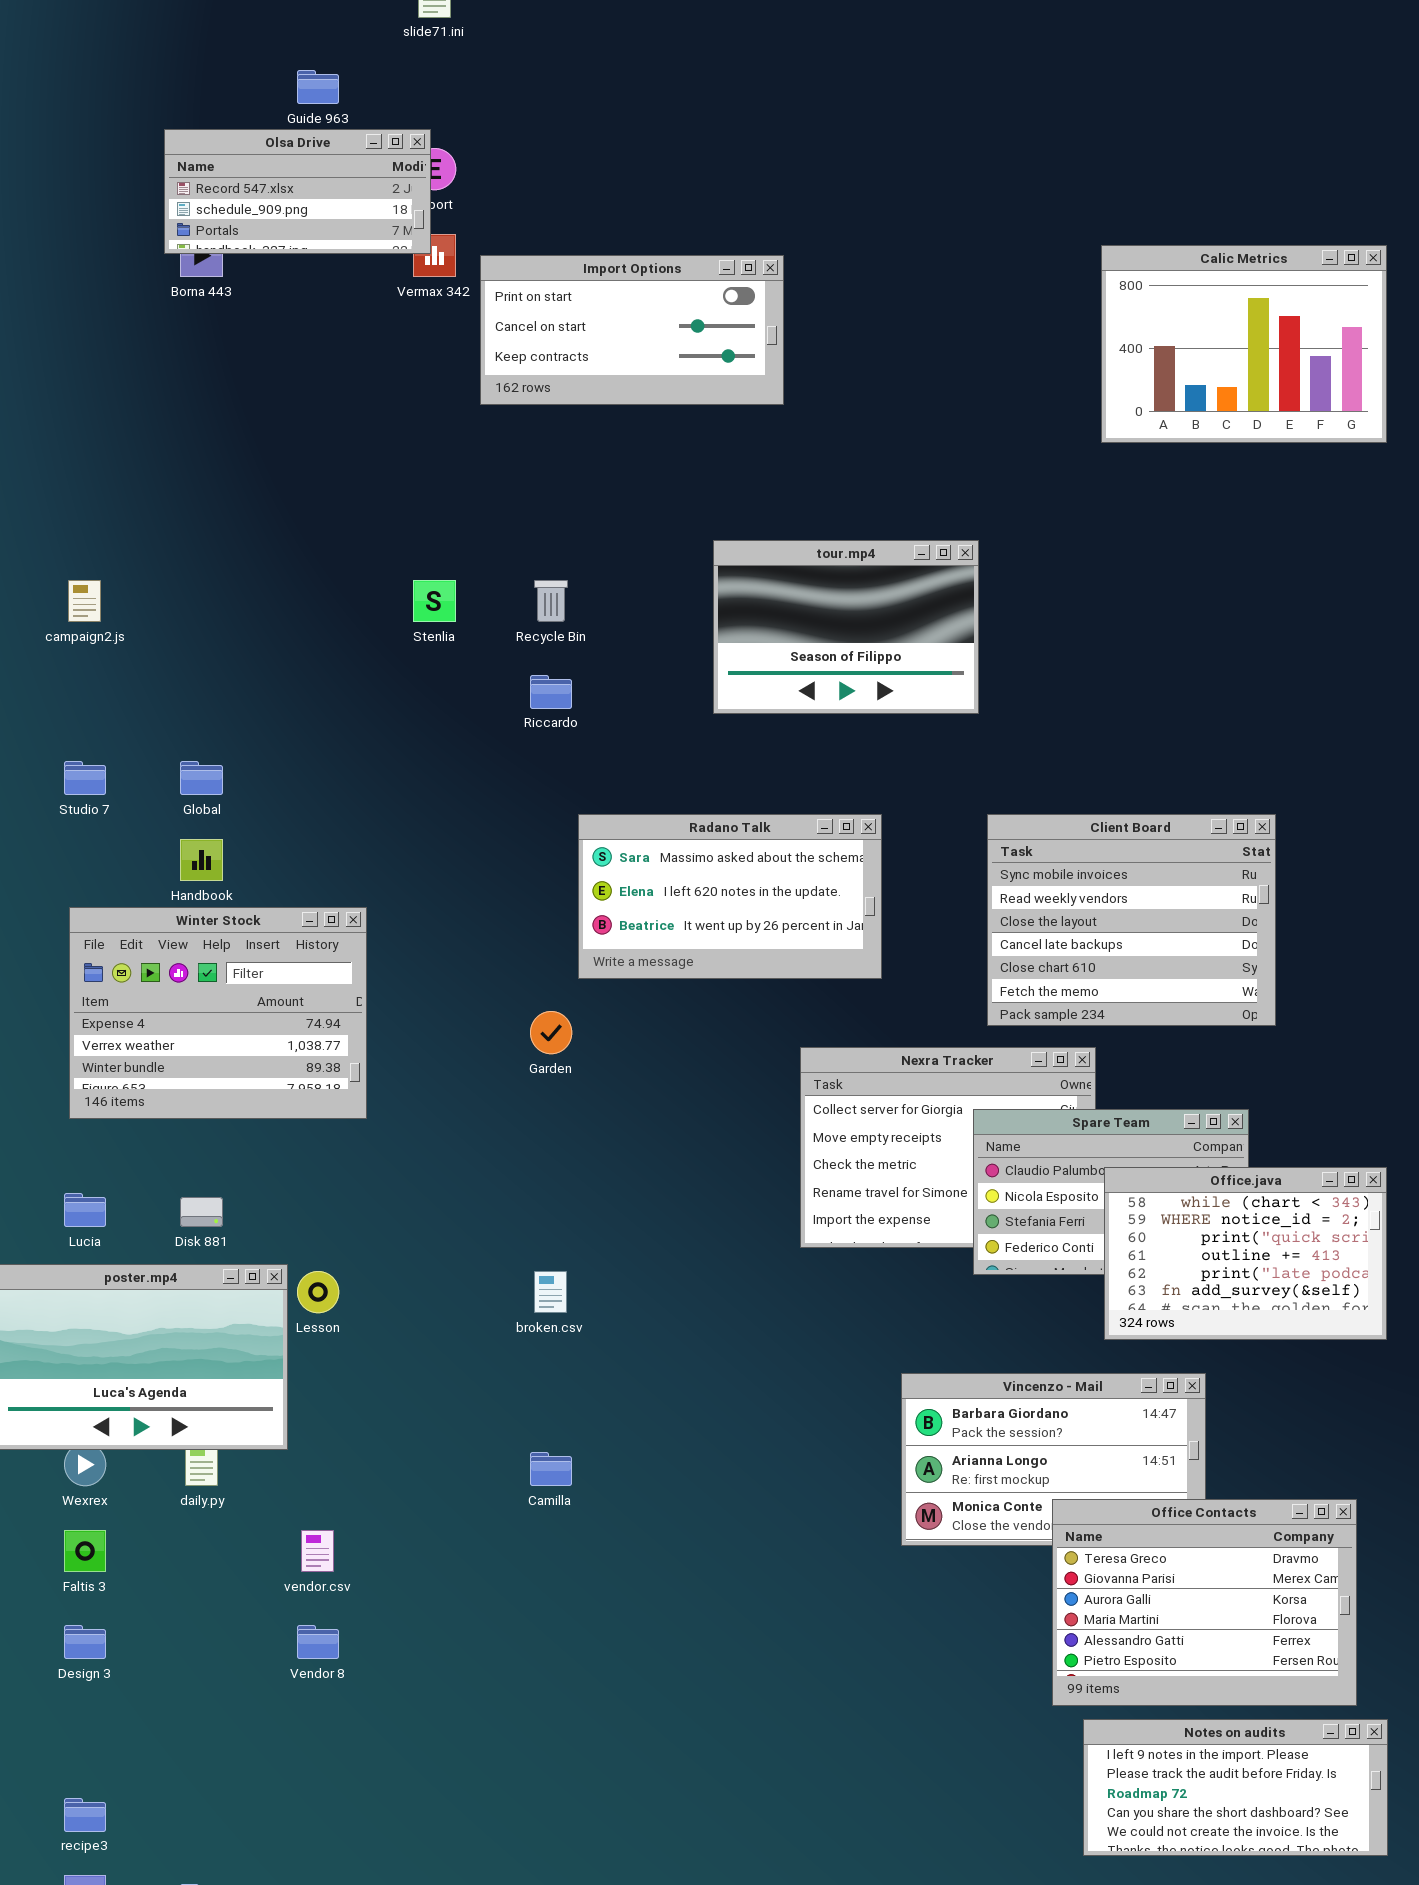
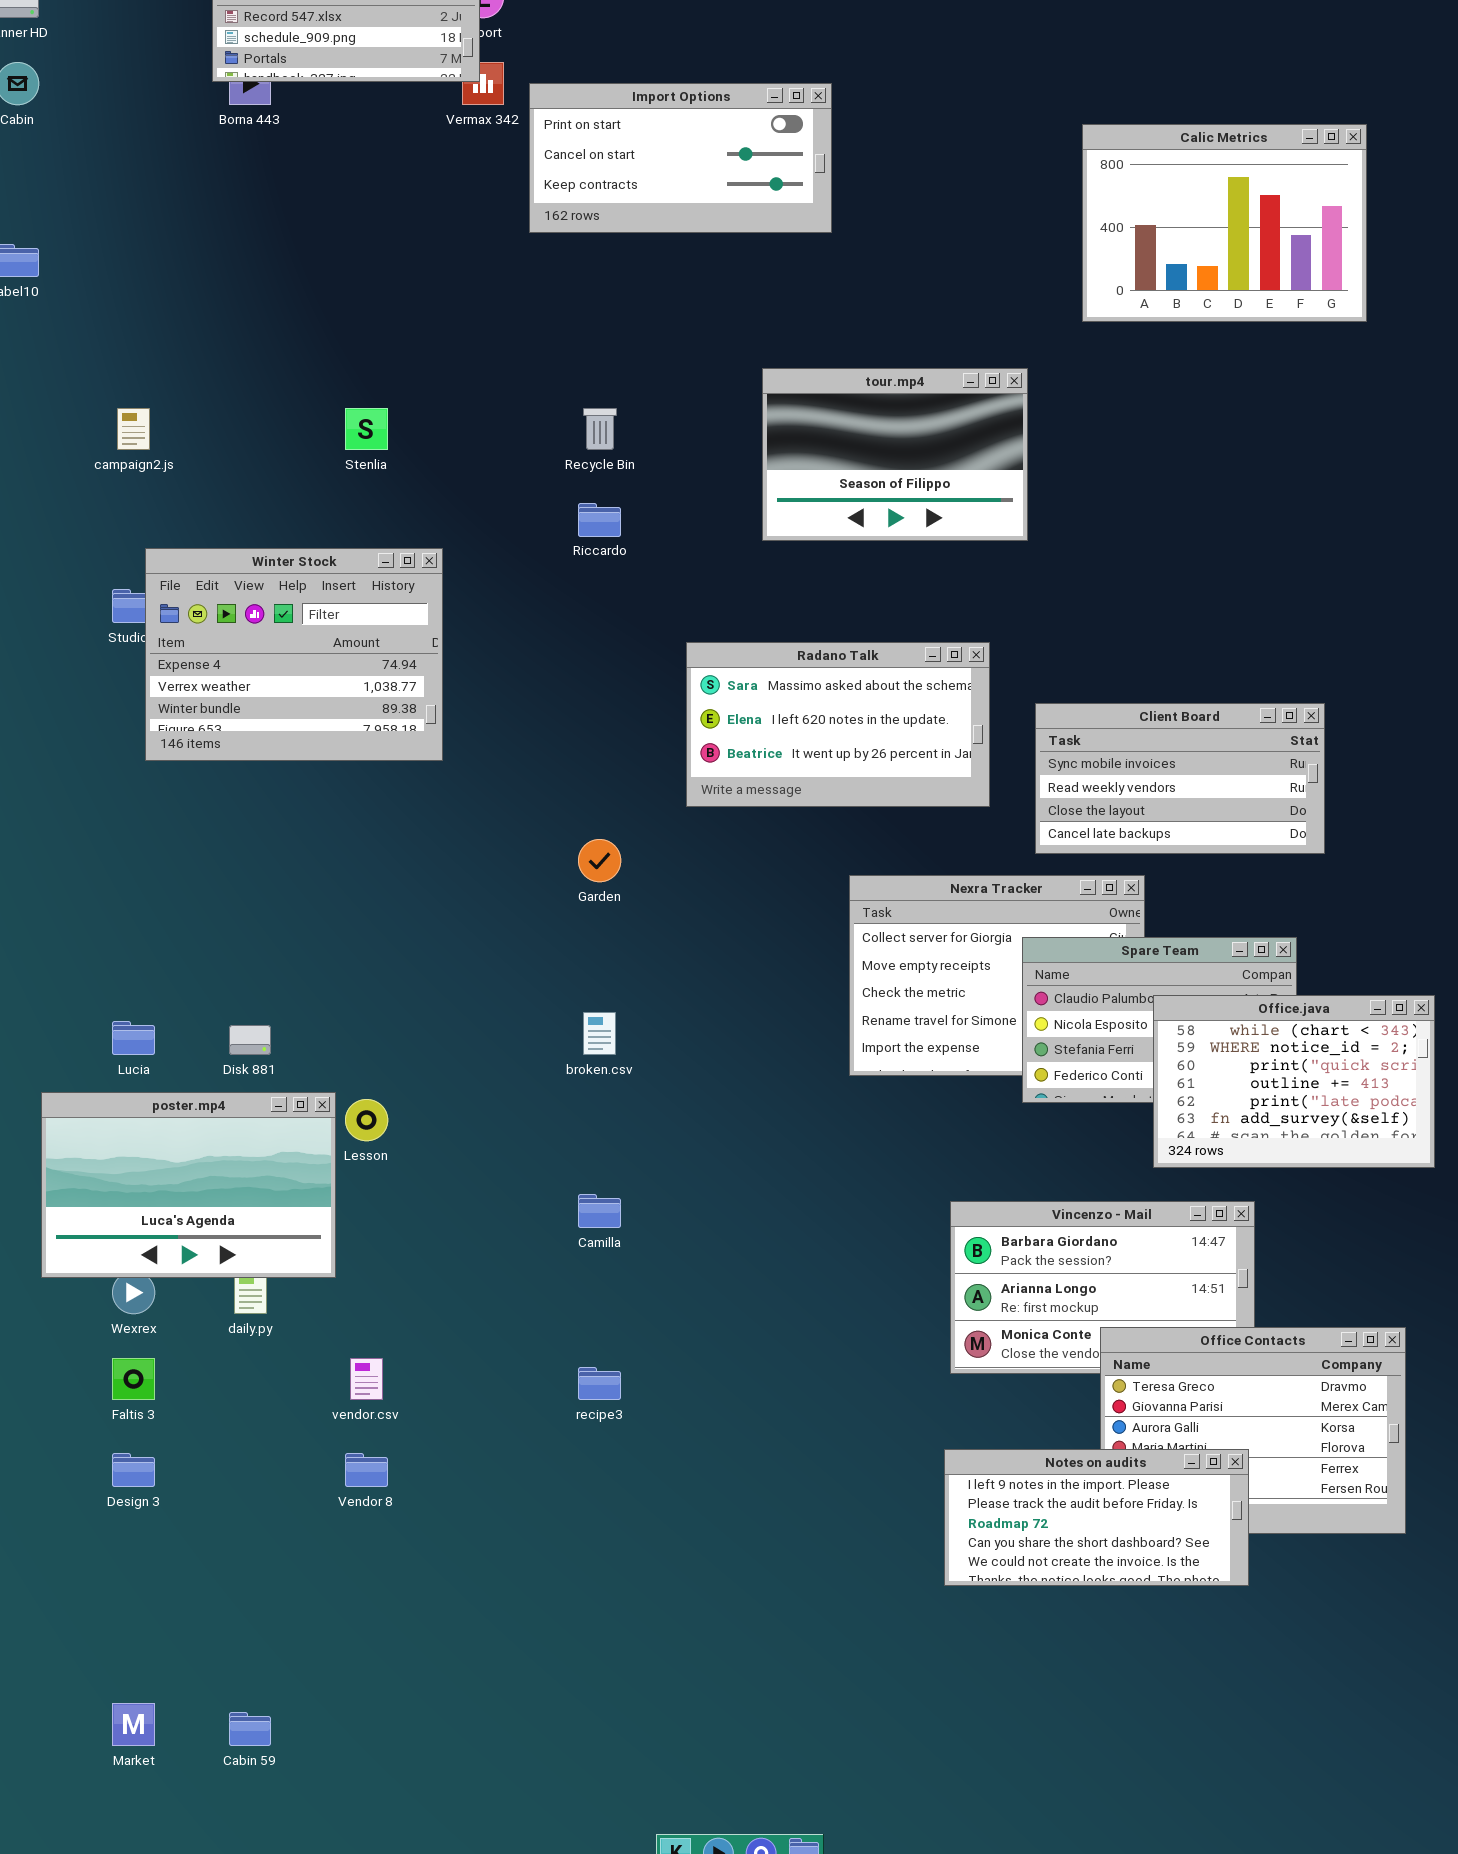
Calic Metrics: [1101,245,1387,443] -> [1082,124,1367,322], moved
Stenlia: [413,580,456,622] -> [345,408,388,450], moved
Radano Talk: [578,814,882,979] -> [686,642,990,807], moved
Client Board: [987,814,1276,1026] -> [1035,703,1325,854], resized
Winter Stock: [69,907,367,1119] -> [145,548,443,761], moved
broken.csv: [534,1271,567,1313] -> [583,1012,616,1055], moved
Camilla: [530,1452,572,1486] -> [578,1194,621,1228], moved
Notes on audits: [1083,1719,1388,1856] -> [944,1449,1249,1586], moved
recipe3: [64,1798,106,1832] -> [578,1367,621,1400], moved

